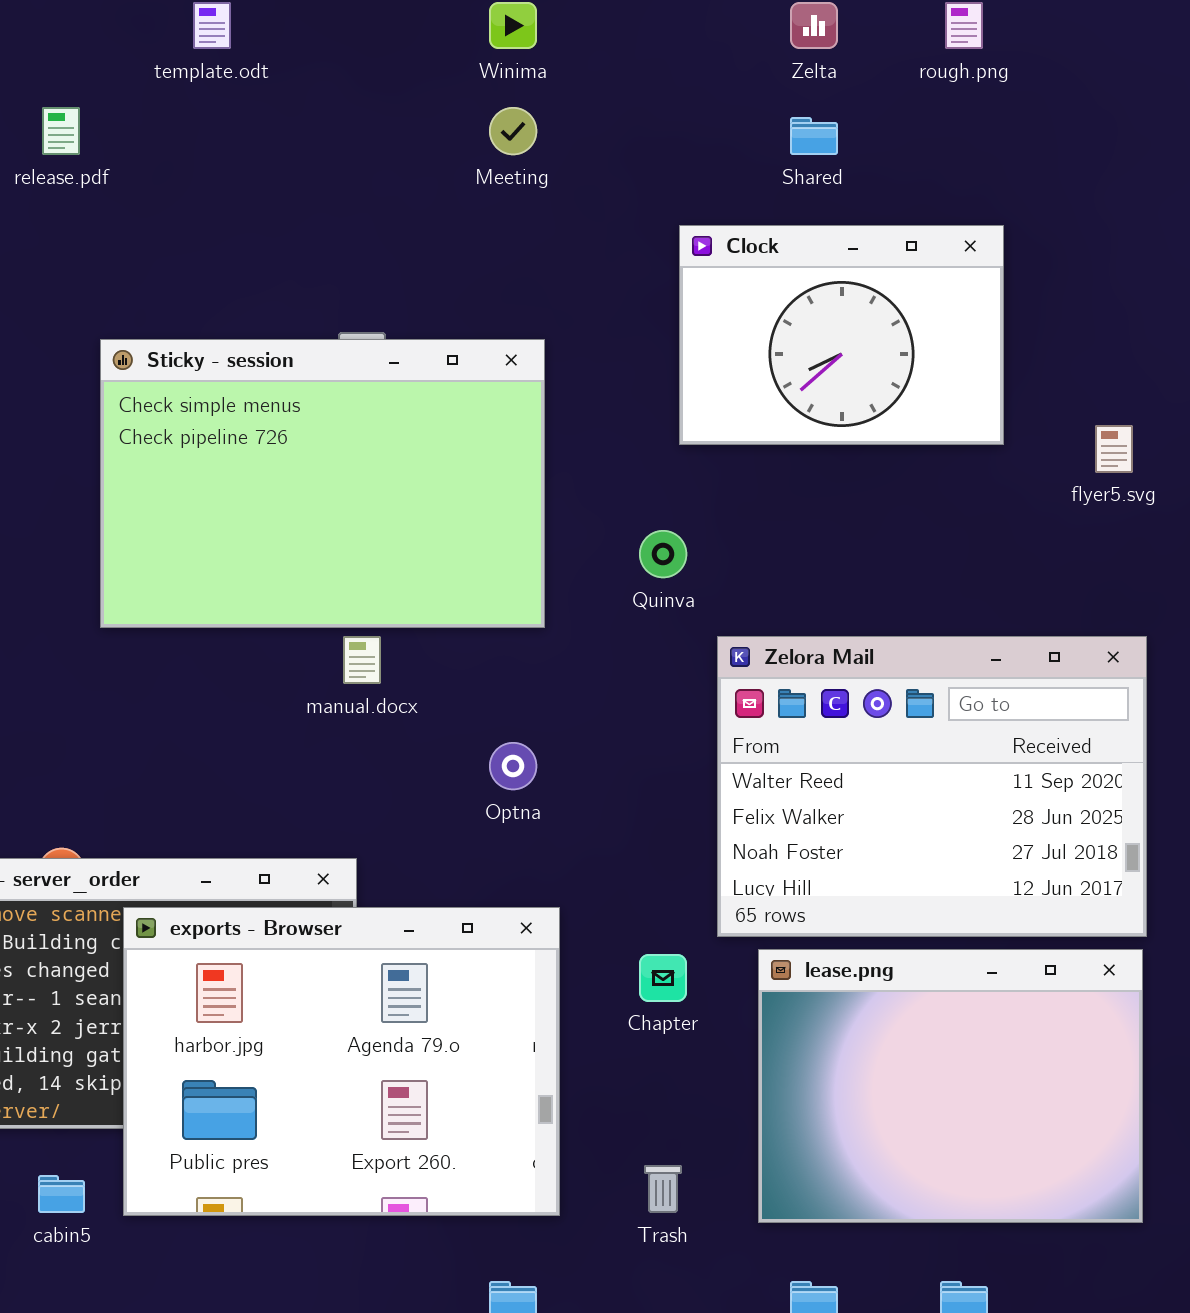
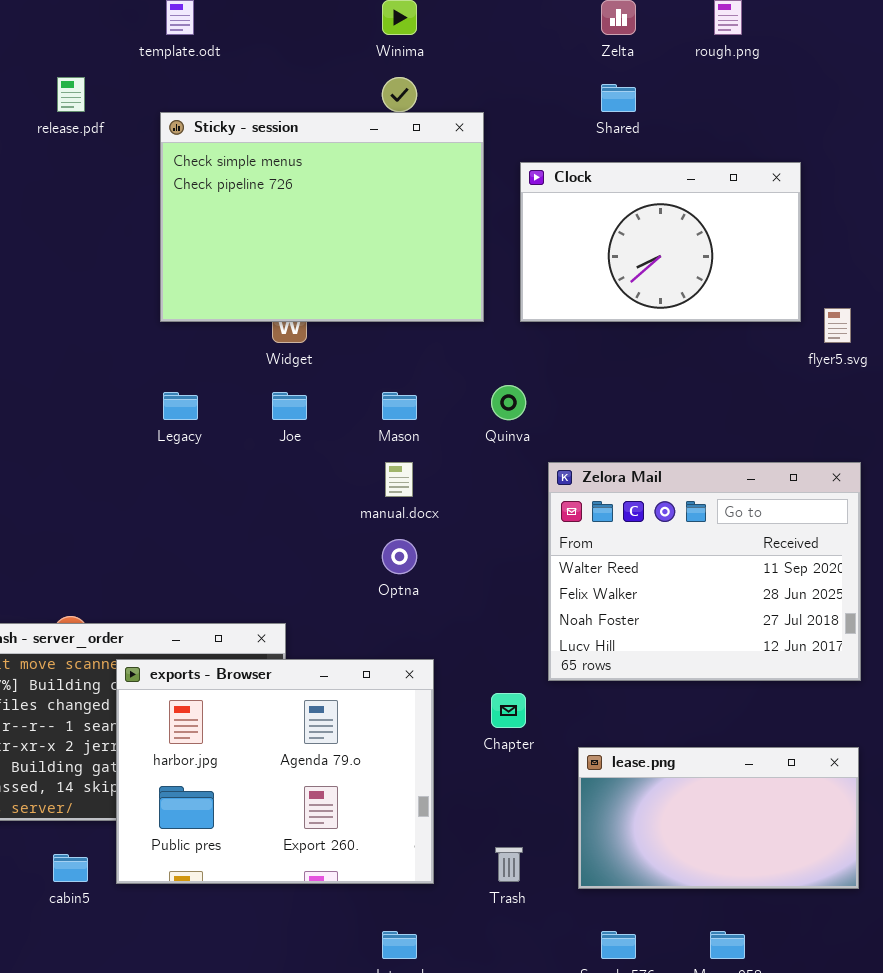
Clock: [679,225,1004,445] -> [520,162,801,322], resized
Sticky - session: [100,339,545,628] -> [160,112,484,322], moved
manual.docx: [343,636,381,684] -> [385,462,413,497], moved
lease.png: [758,949,1143,1223] -> [578,747,859,889], resized

